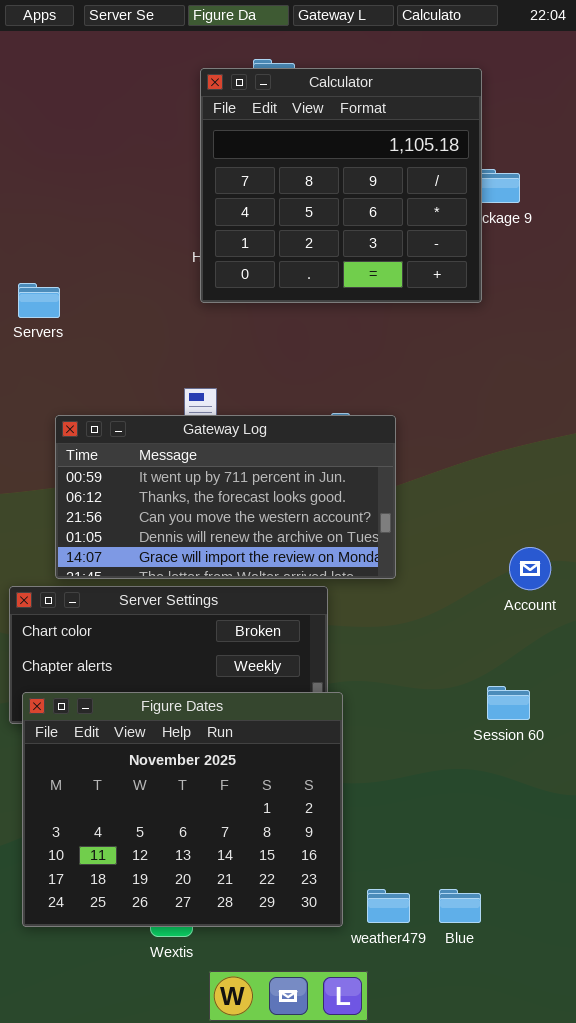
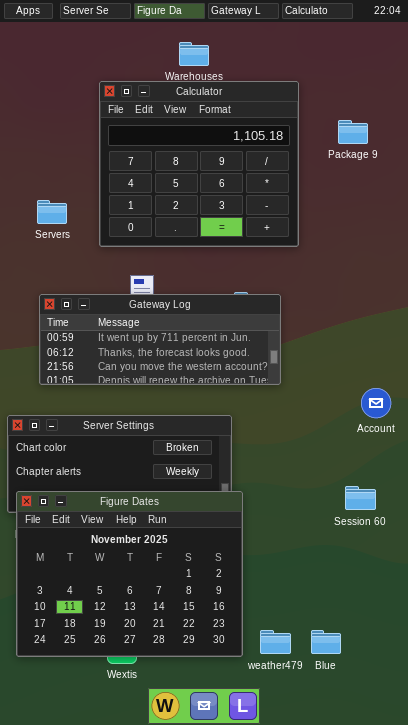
Calculator: [200,68,482,303] -> [99,81,299,247], moved
Servers: [18,283,60,318] -> [37,200,67,224], moved
Gateway Log: [55,415,396,579] -> [39,294,281,385], resized

